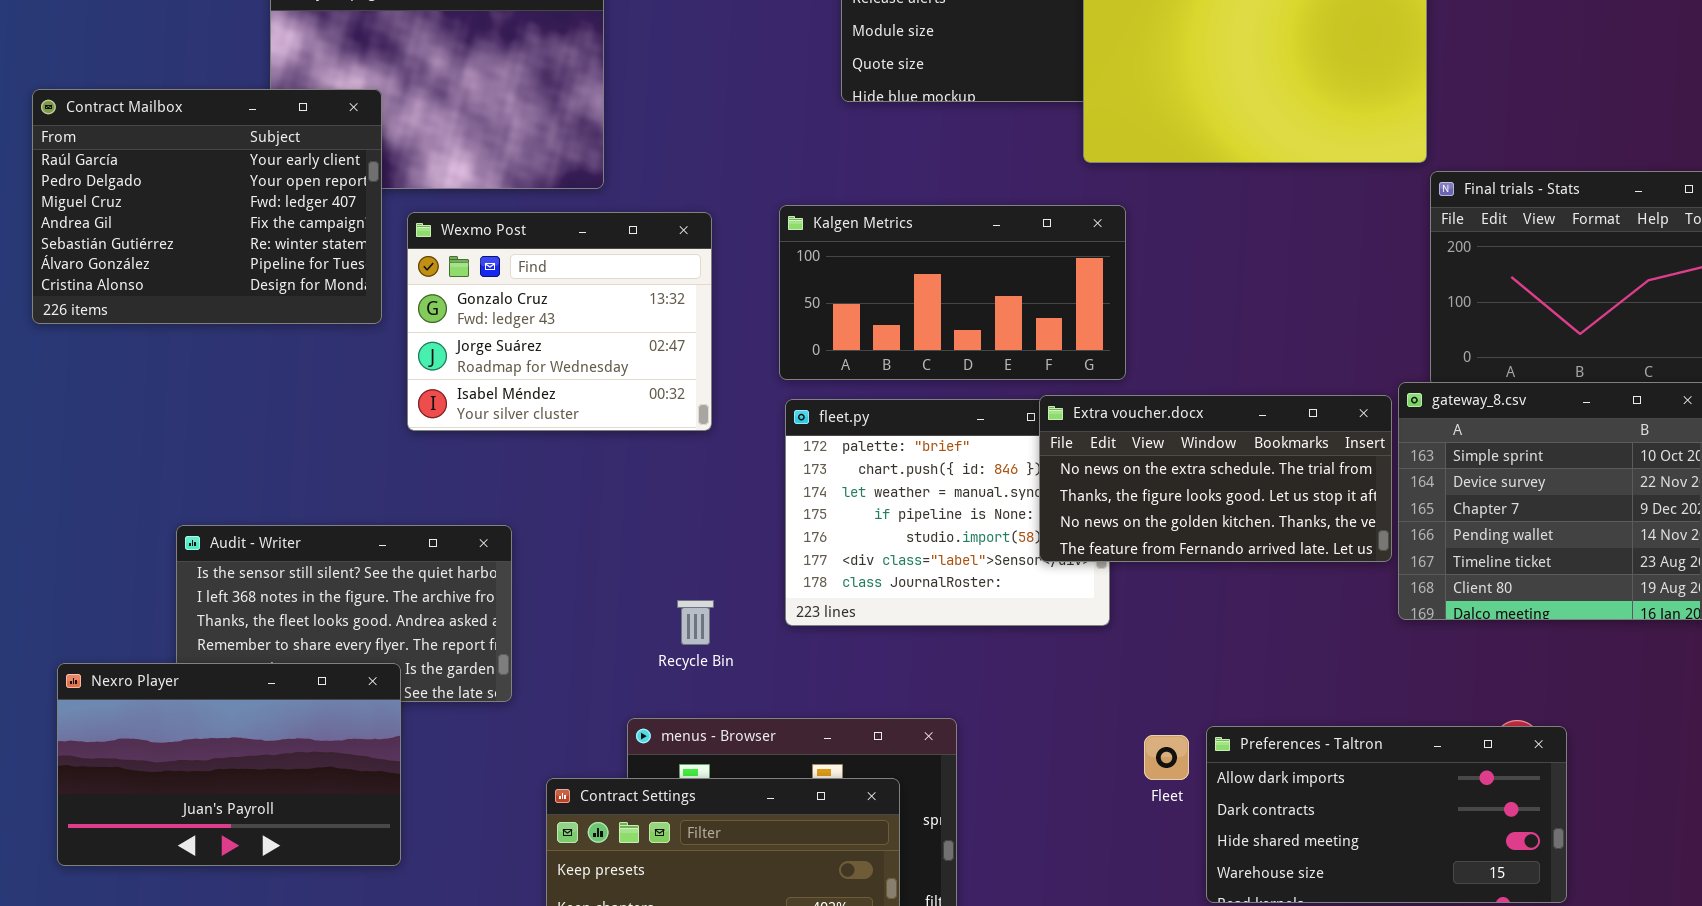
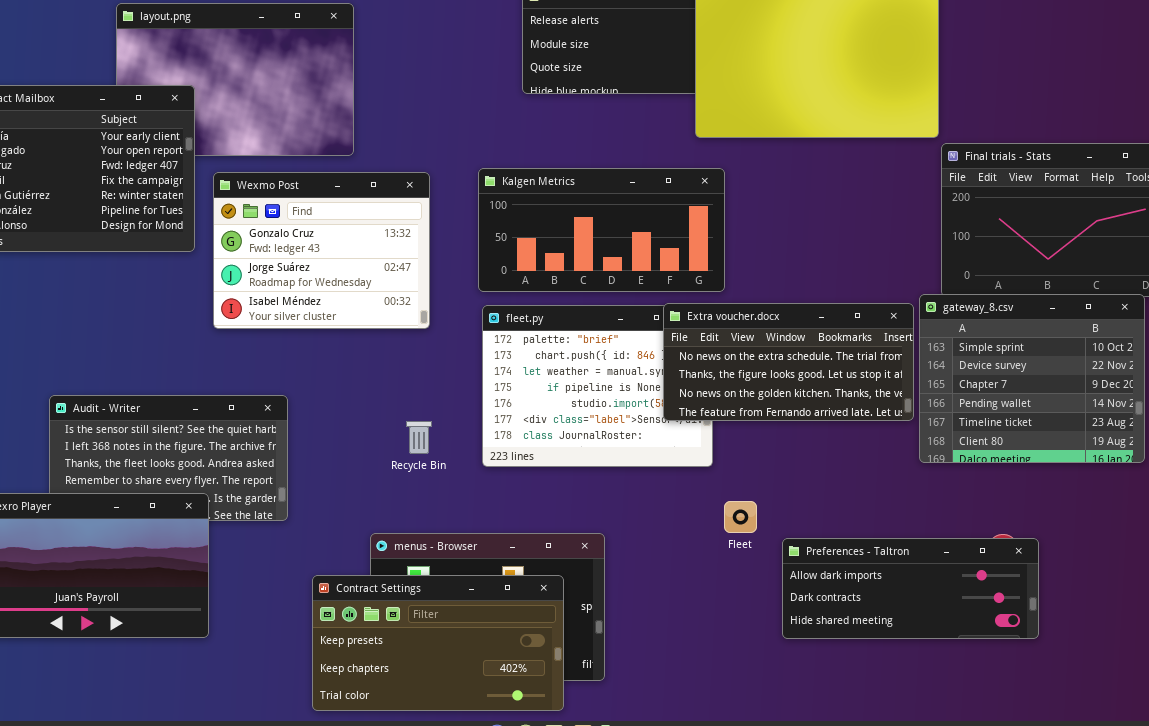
Recycle Bin: [677,600,714,645] -> [406,421,432,454], moved
Preferences - Taltron: [1206,726,1567,903] -> [782,538,1039,639], resized
Fleet: [1144,735,1189,780] -> [724,501,757,533], moved

